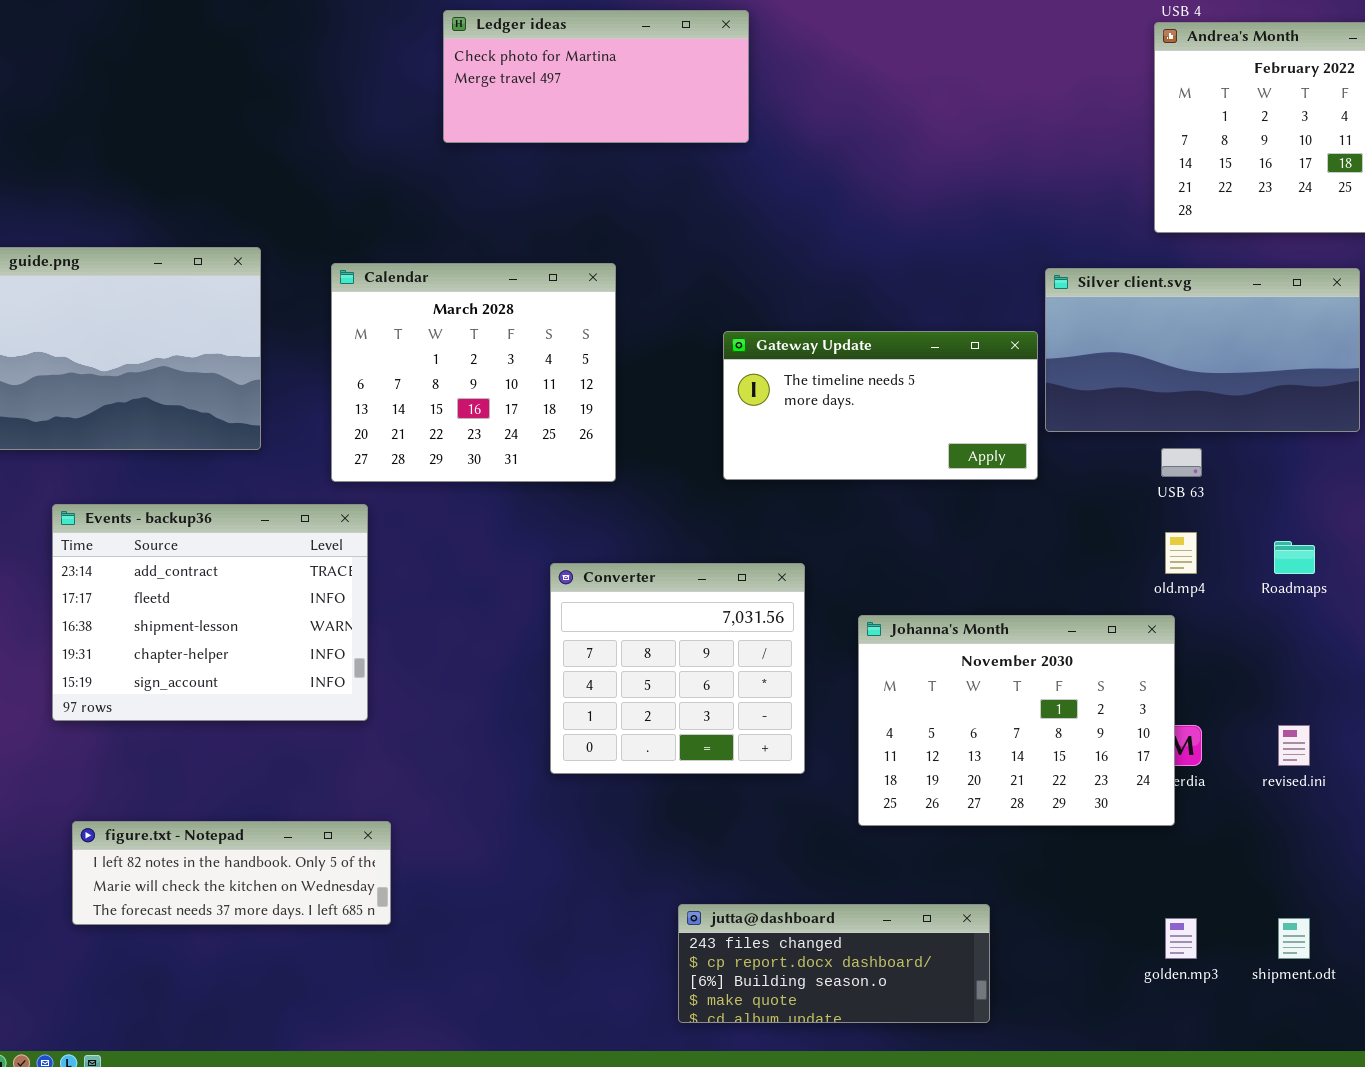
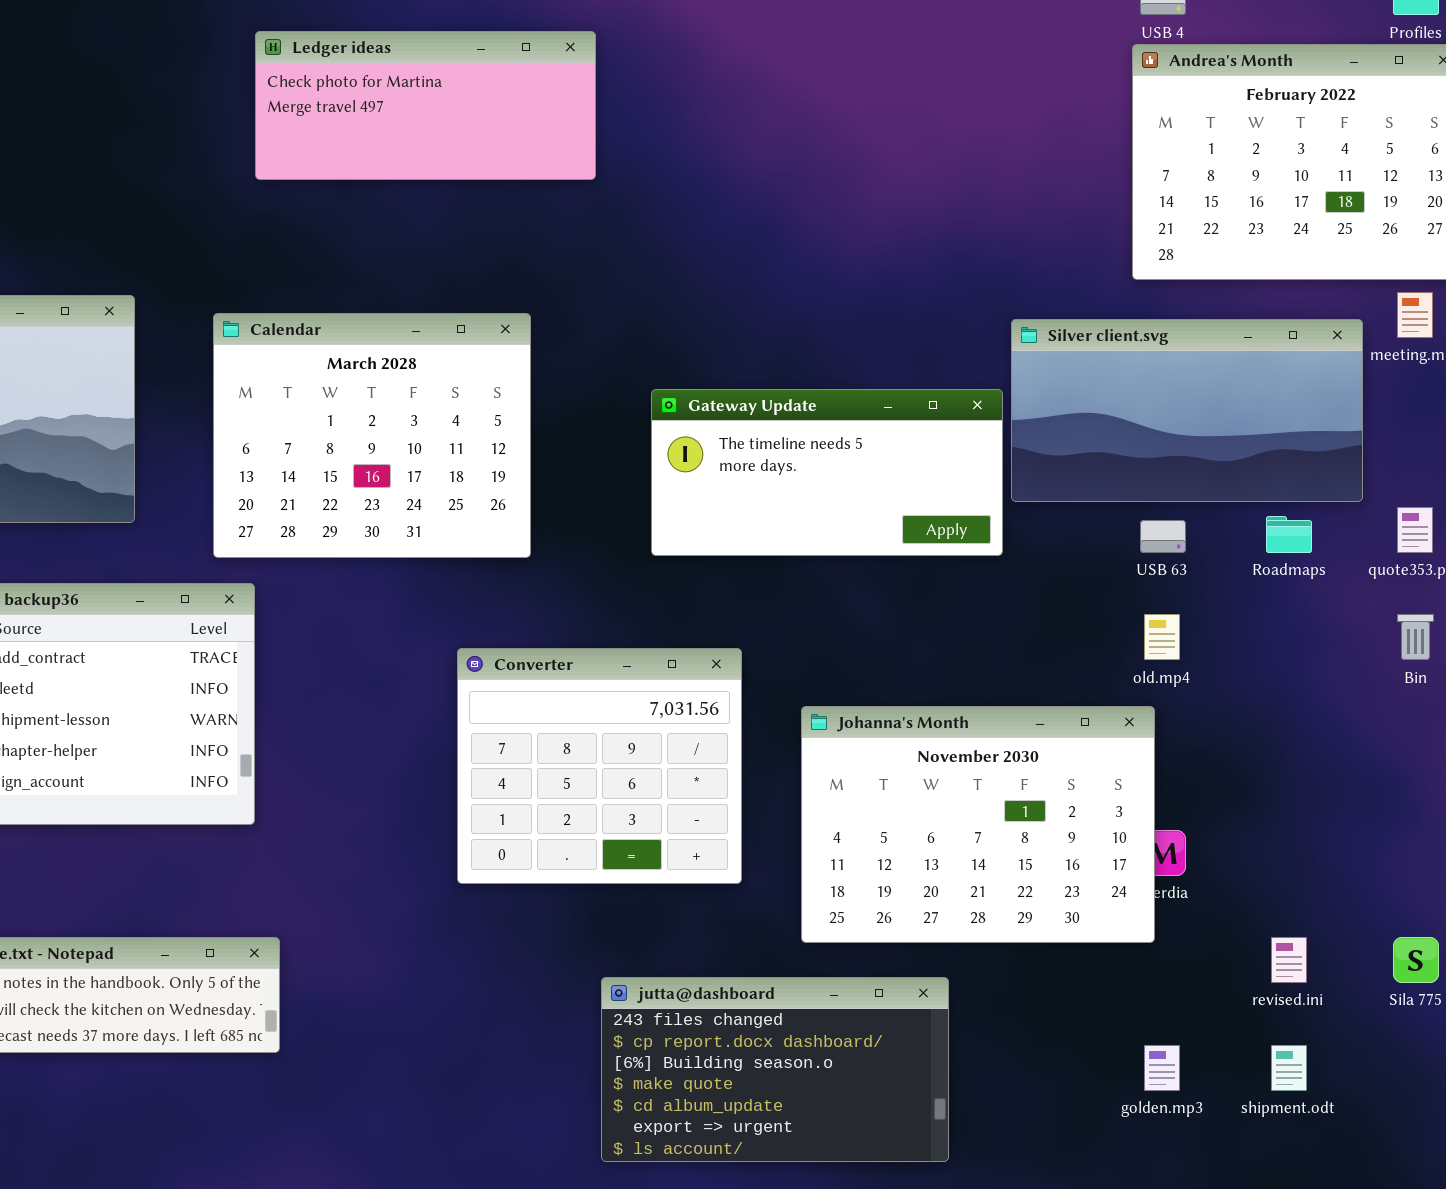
Ledger ideas: [443,10,749,143] -> [255,31,596,180], moved
Roadmaps: [1274,541,1315,574] -> [1266,516,1312,553], moved
revised.ini: [1278,725,1310,766] -> [1271,937,1307,983], moved
jutta@dashboard: [678,904,990,1023] -> [601,977,949,1162], resized

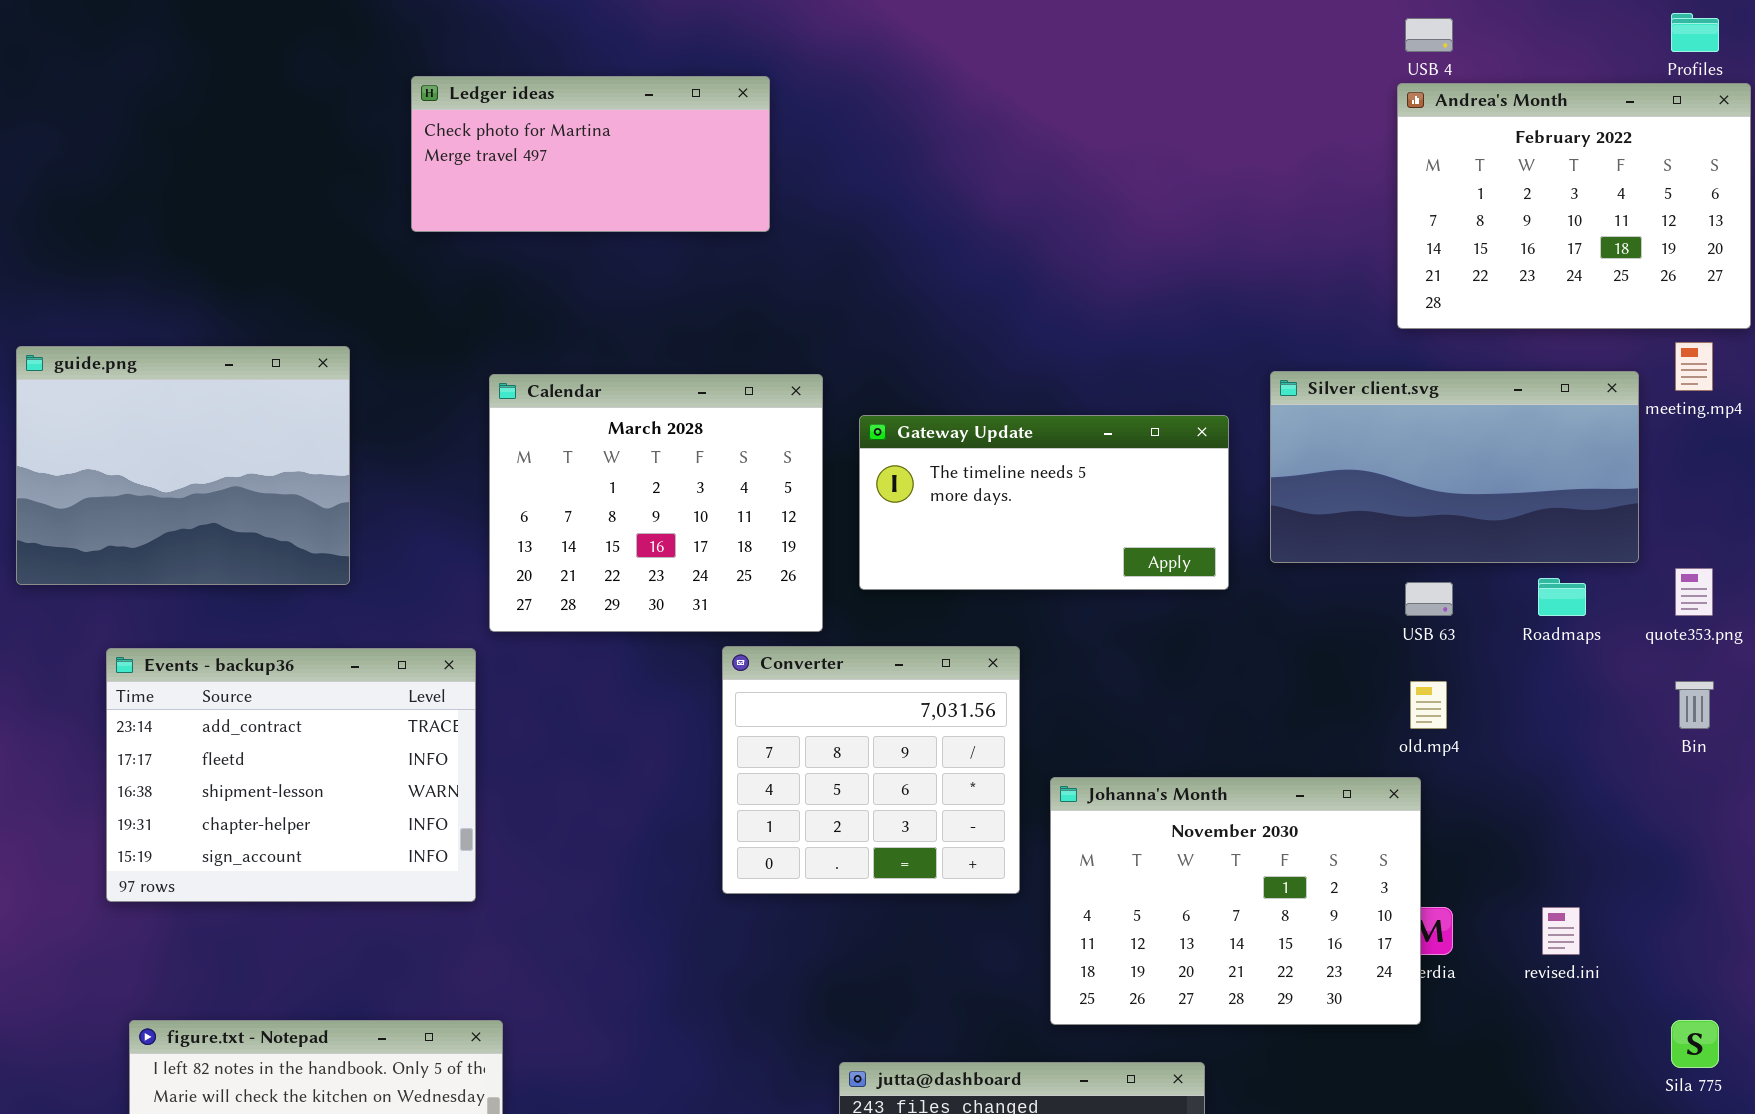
Ledger ideas: [255,31,596,180] -> [411,76,770,232], moved
Calendar: [213,313,531,558] -> [489,374,823,632], moved
Gateway Update: [651,389,1003,556] -> [859,415,1229,590], moved
Converter: [457,648,742,884] -> [722,646,1020,894], moved
revised.ini: [1271,937,1307,983] -> [1542,907,1580,955], moved

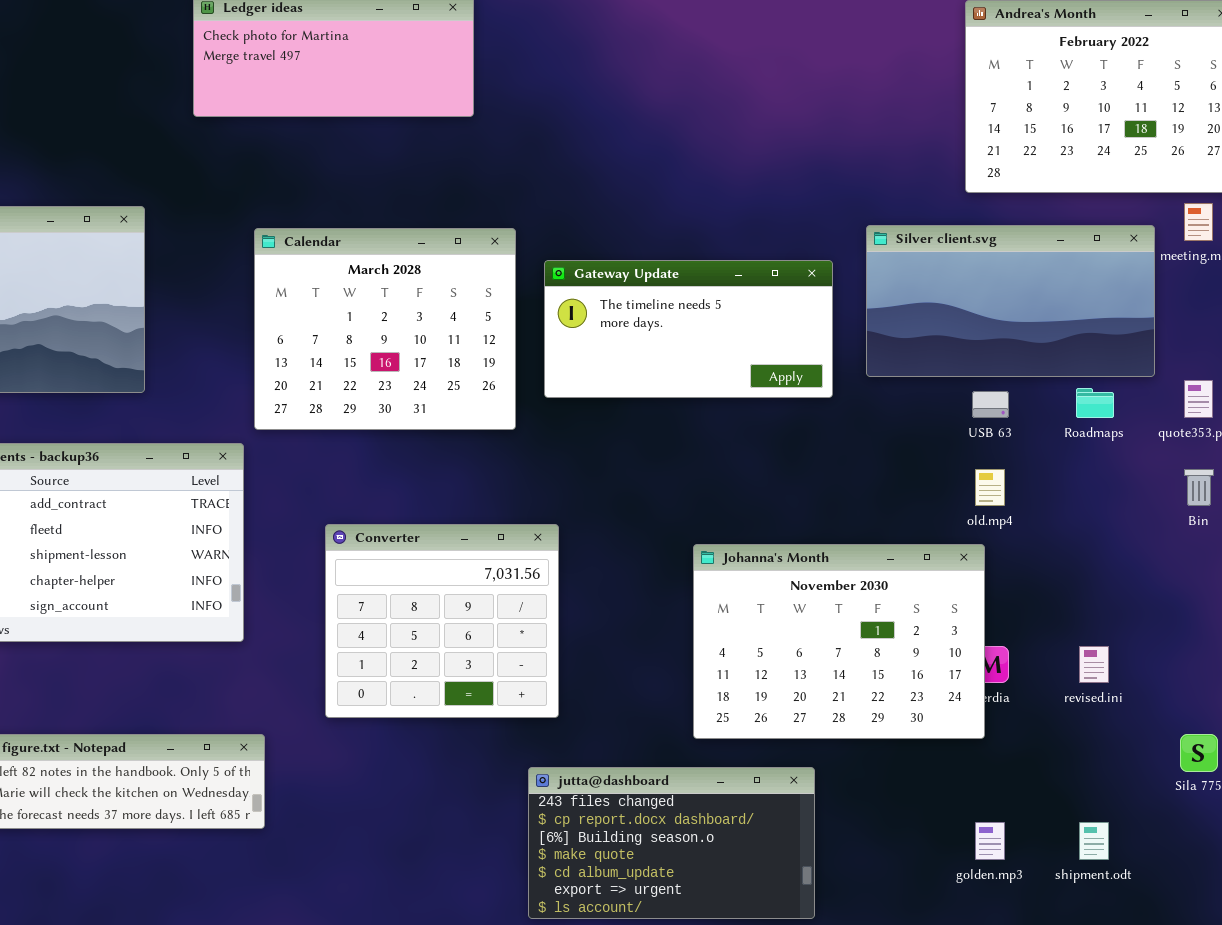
Converter: [722,646,1020,894] -> [325,524,559,718], moved

